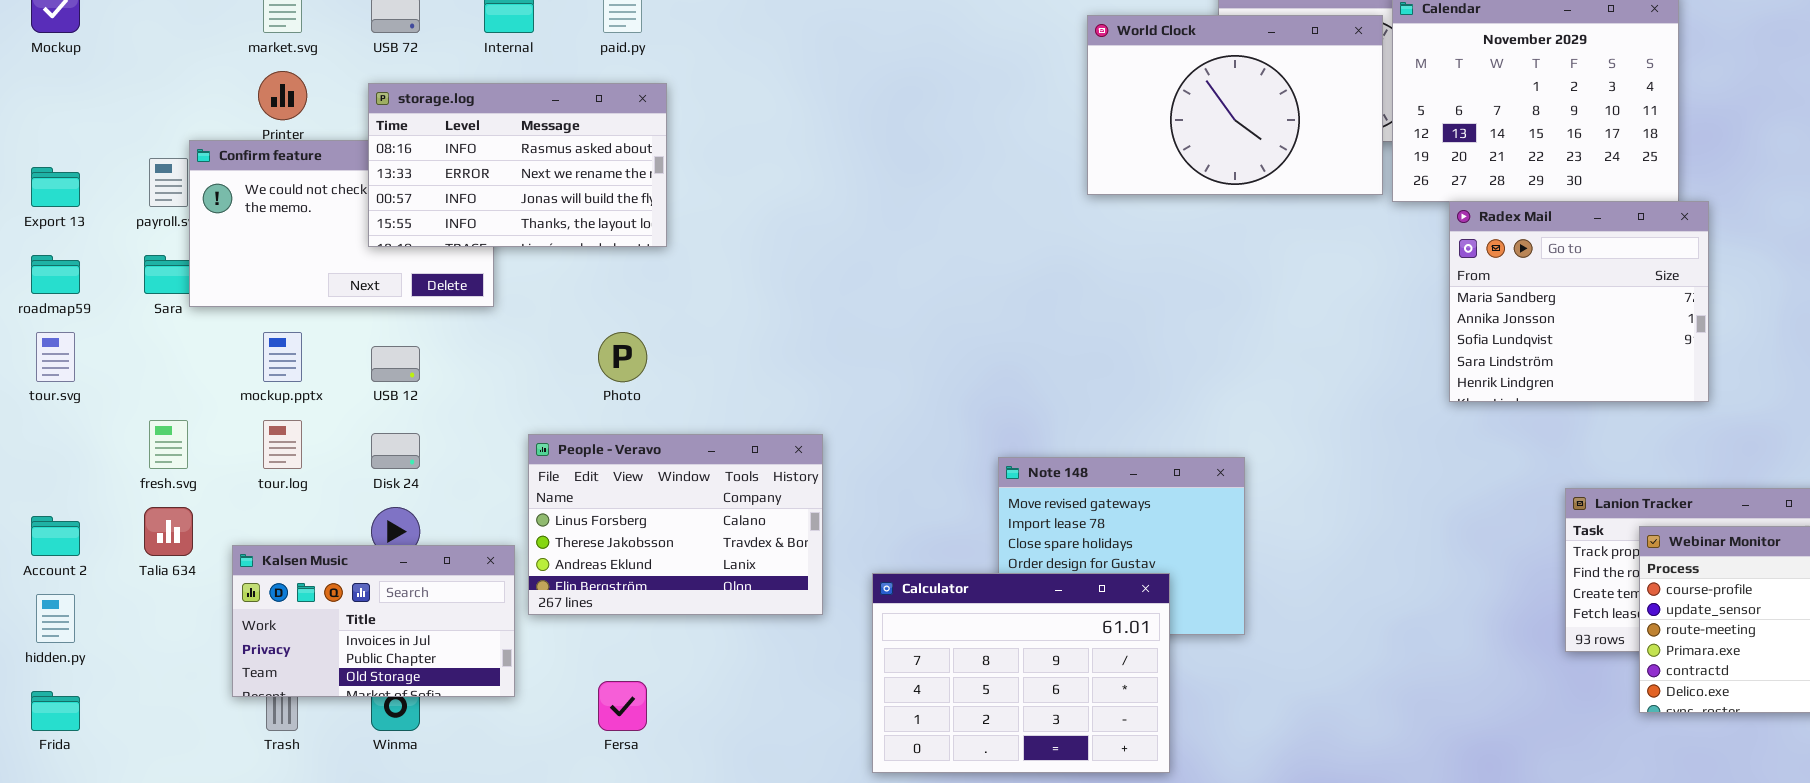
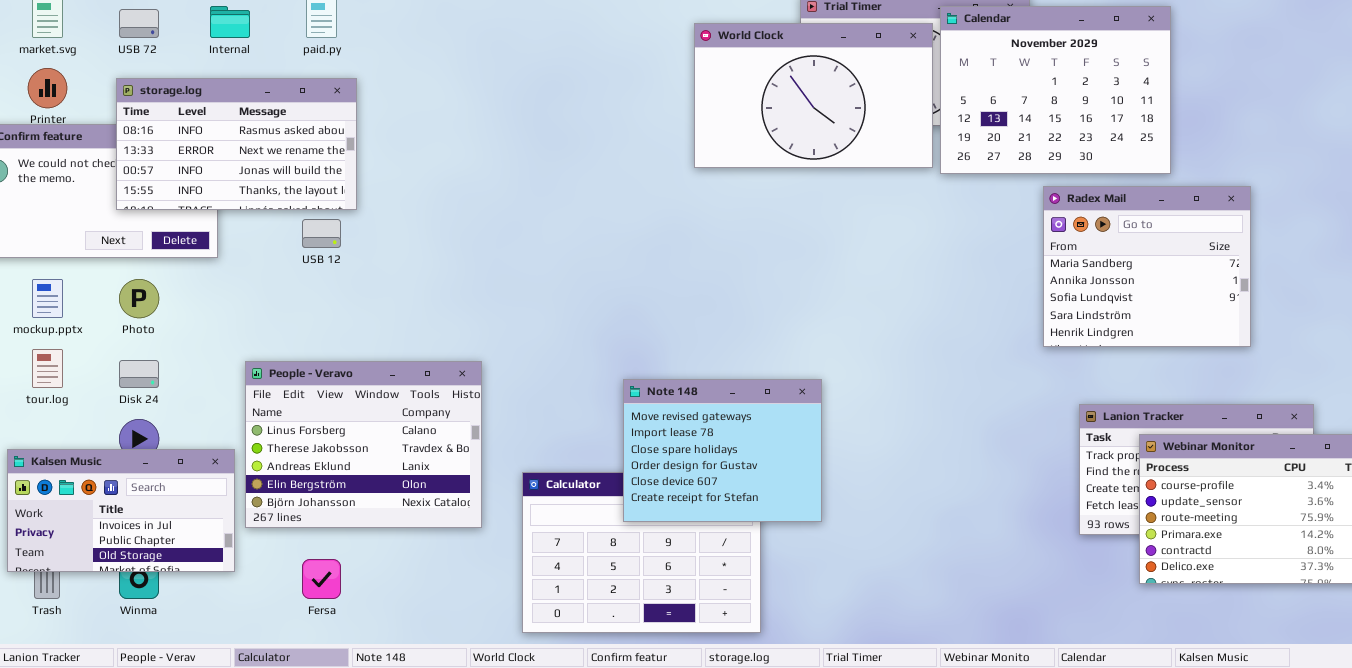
Radex Mail: [1449,201,1709,402] -> [1043,186,1251,347], moved
Photo: [598,332,647,382] -> [119,279,159,318], moved
USB 12: [371,346,420,382] -> [302,219,341,248], moved
People - Veravo: [528,434,823,615] -> [245,361,482,528], resized
Note 148: [998,457,1245,635] -> [623,379,822,522], raised

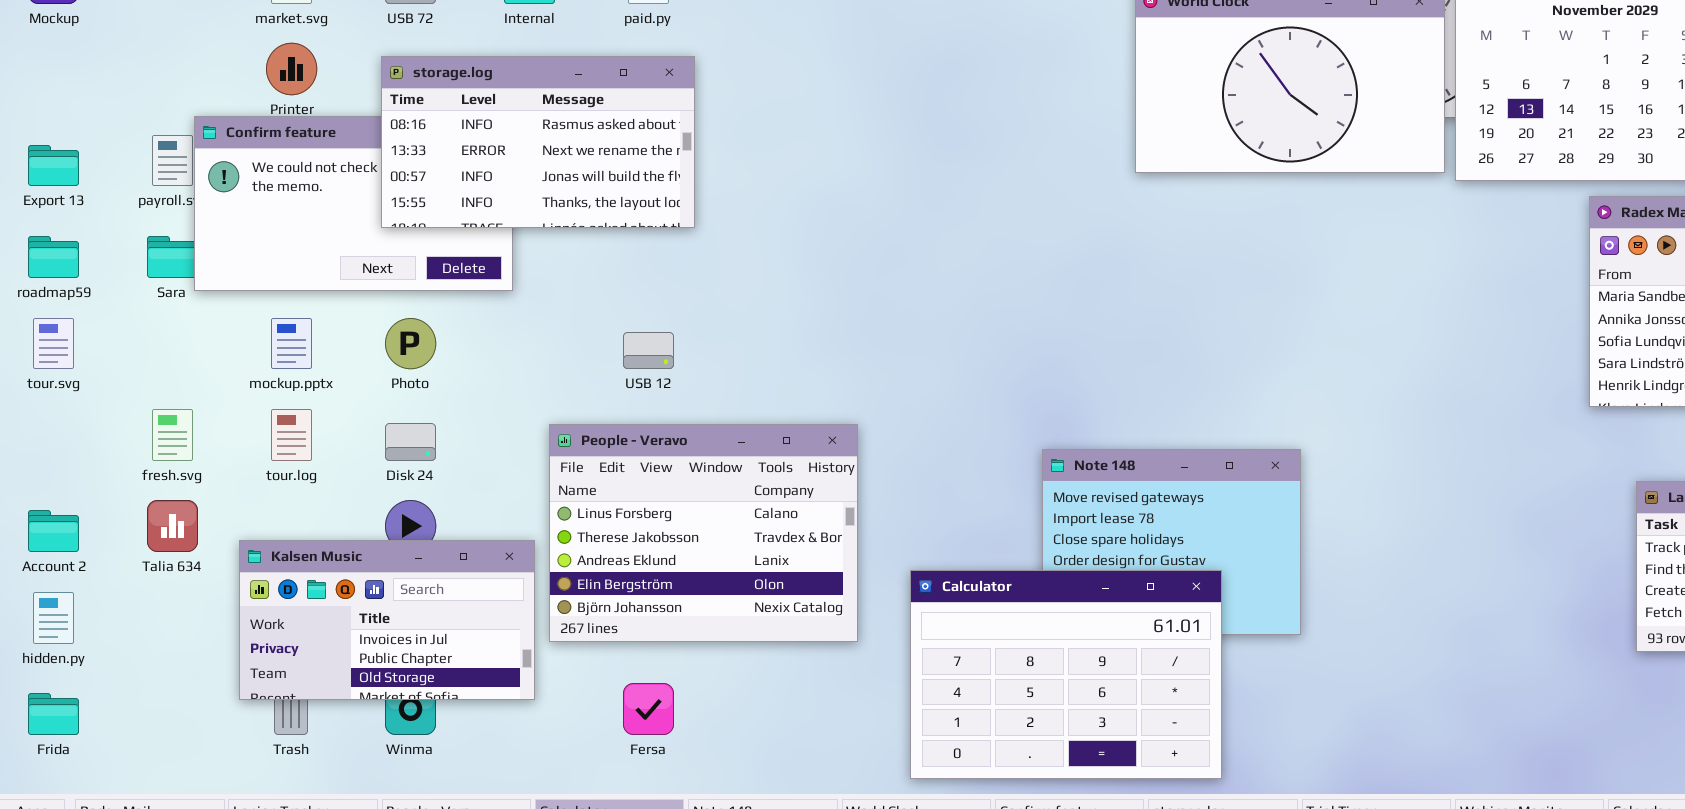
USB 12: [302,219,341,248] -> [623,332,674,369], moved
Calculator: [522,472,761,633] -> [910,570,1222,779], raised

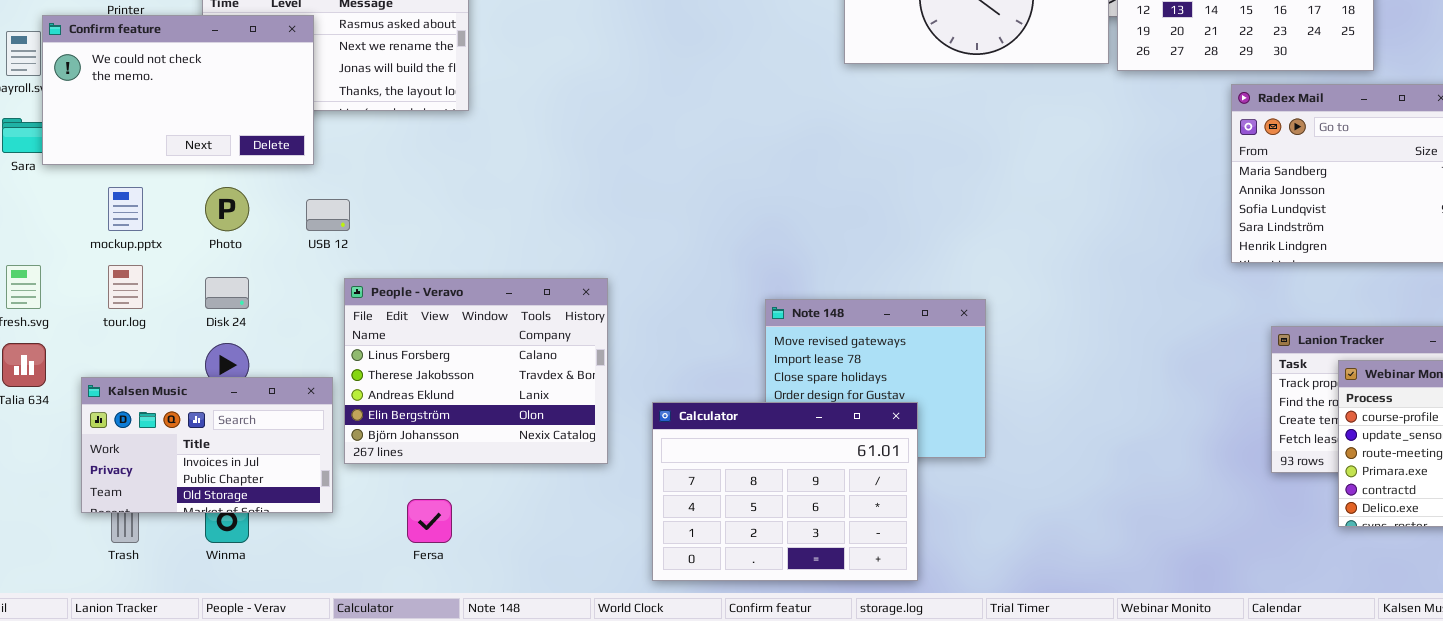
Confirm feature: [194,116,513,291] -> [42,15,314,165], raised
USB 12: [623,332,674,369] -> [306,199,350,231], moved

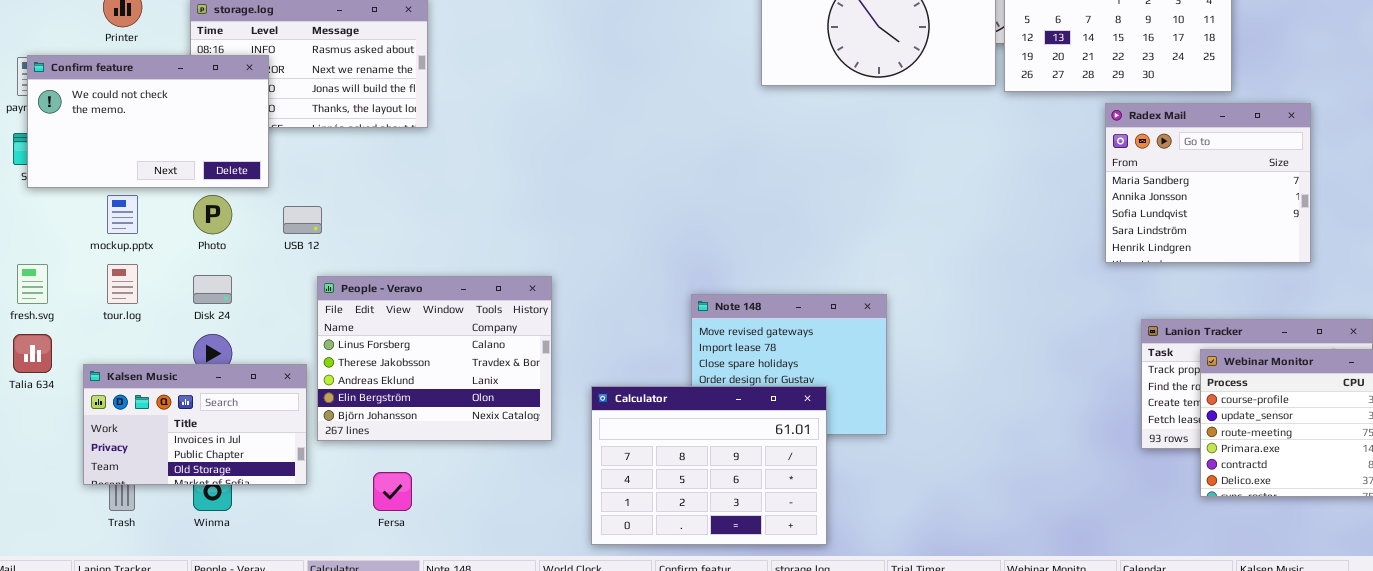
Confirm feature: [42,15,314,165] -> [27,55,269,188], moved

